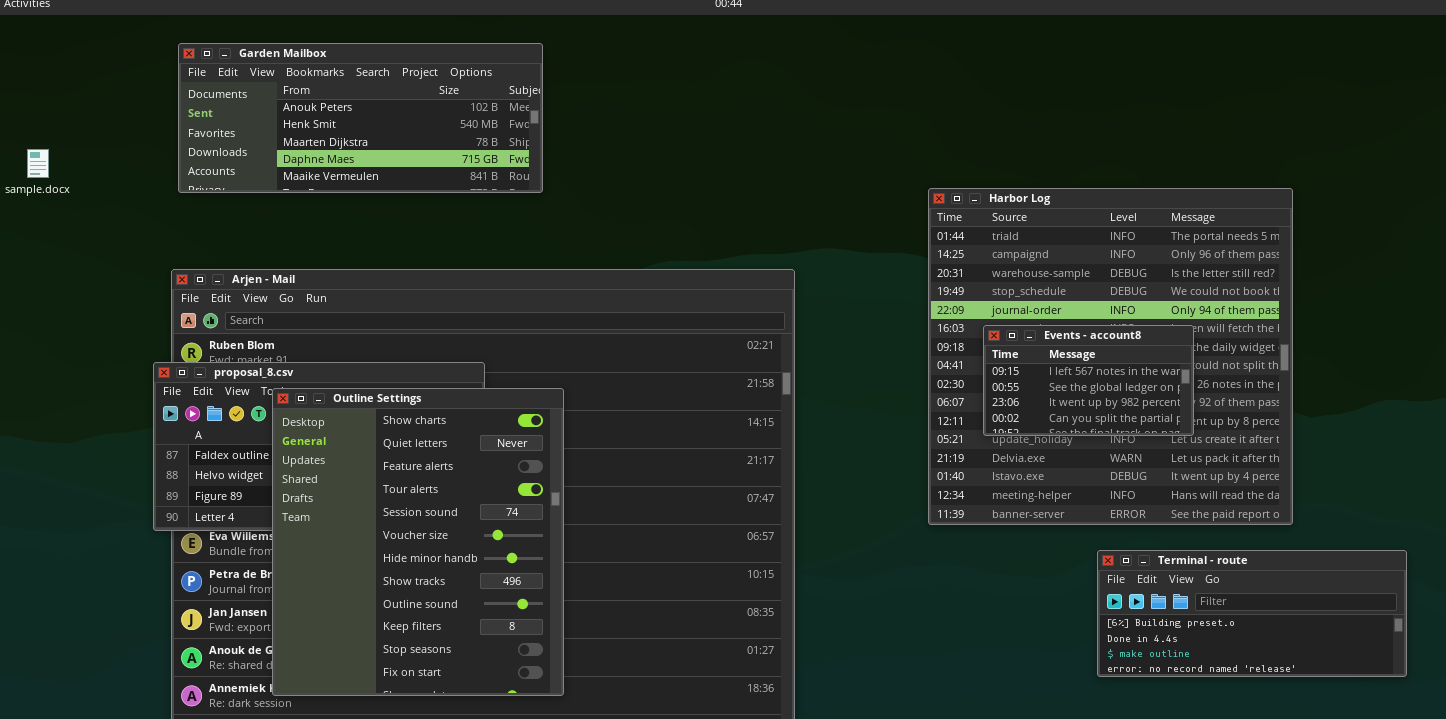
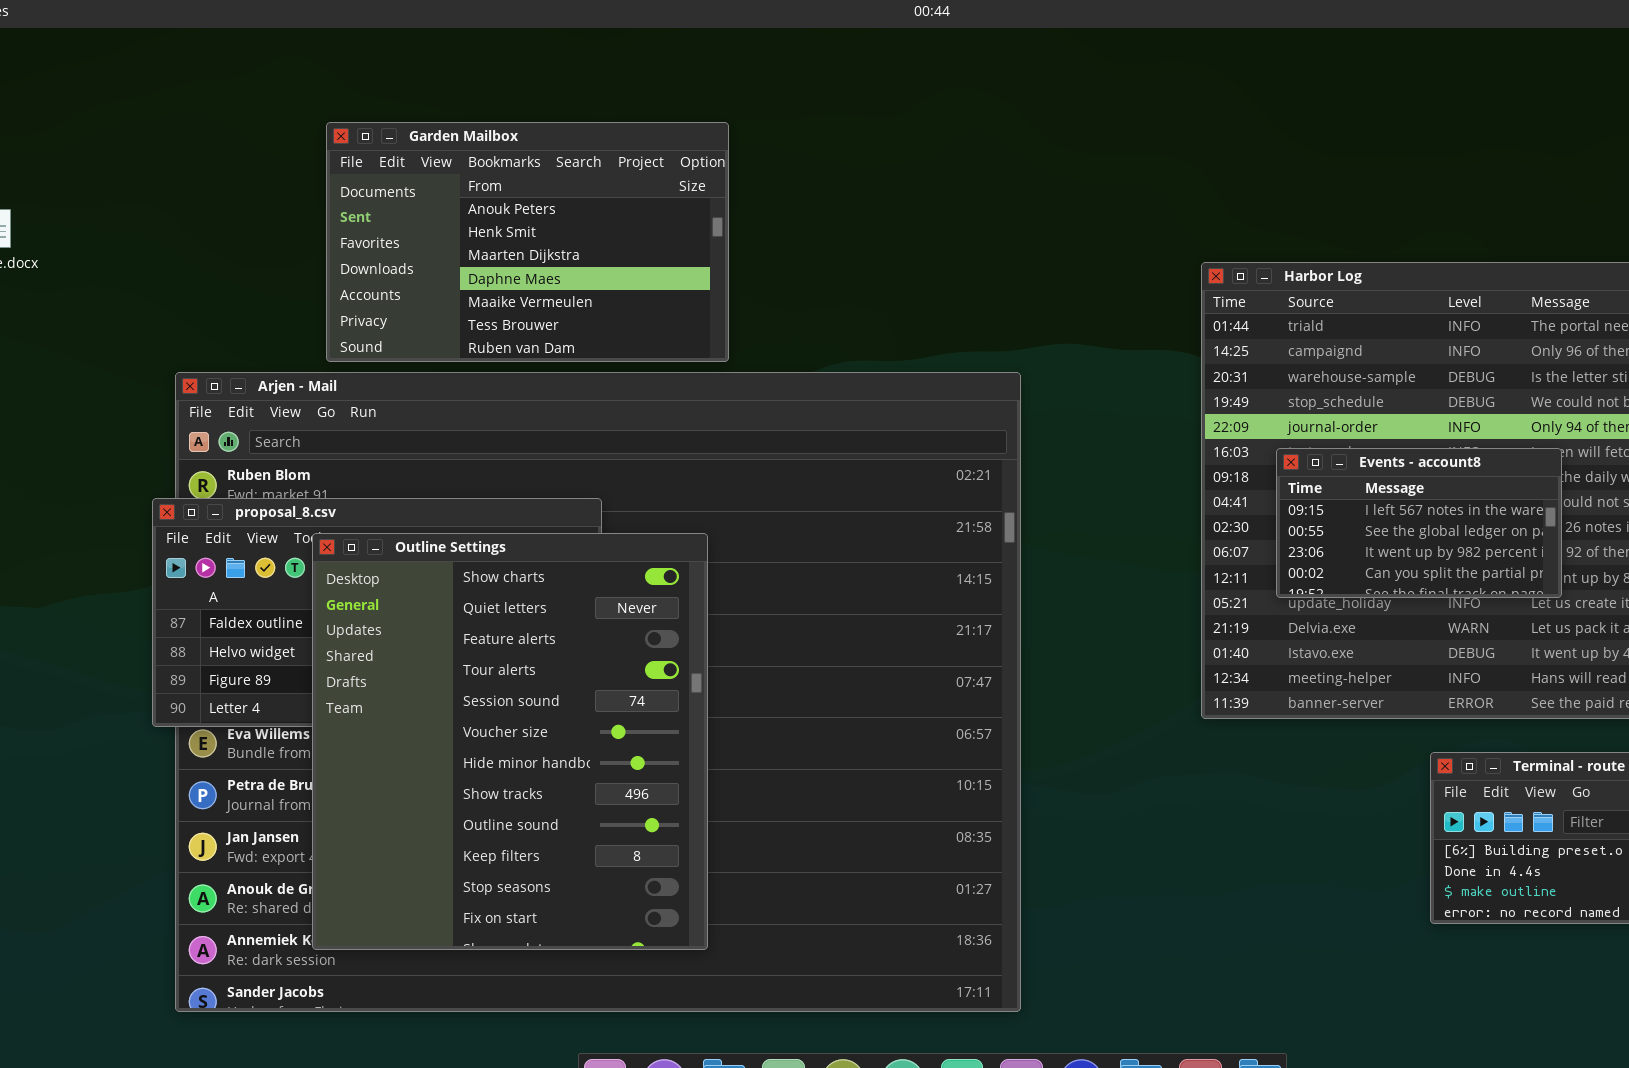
Garden Mailbox: [178,43,543,193] -> [326,122,729,362], moved, resized

